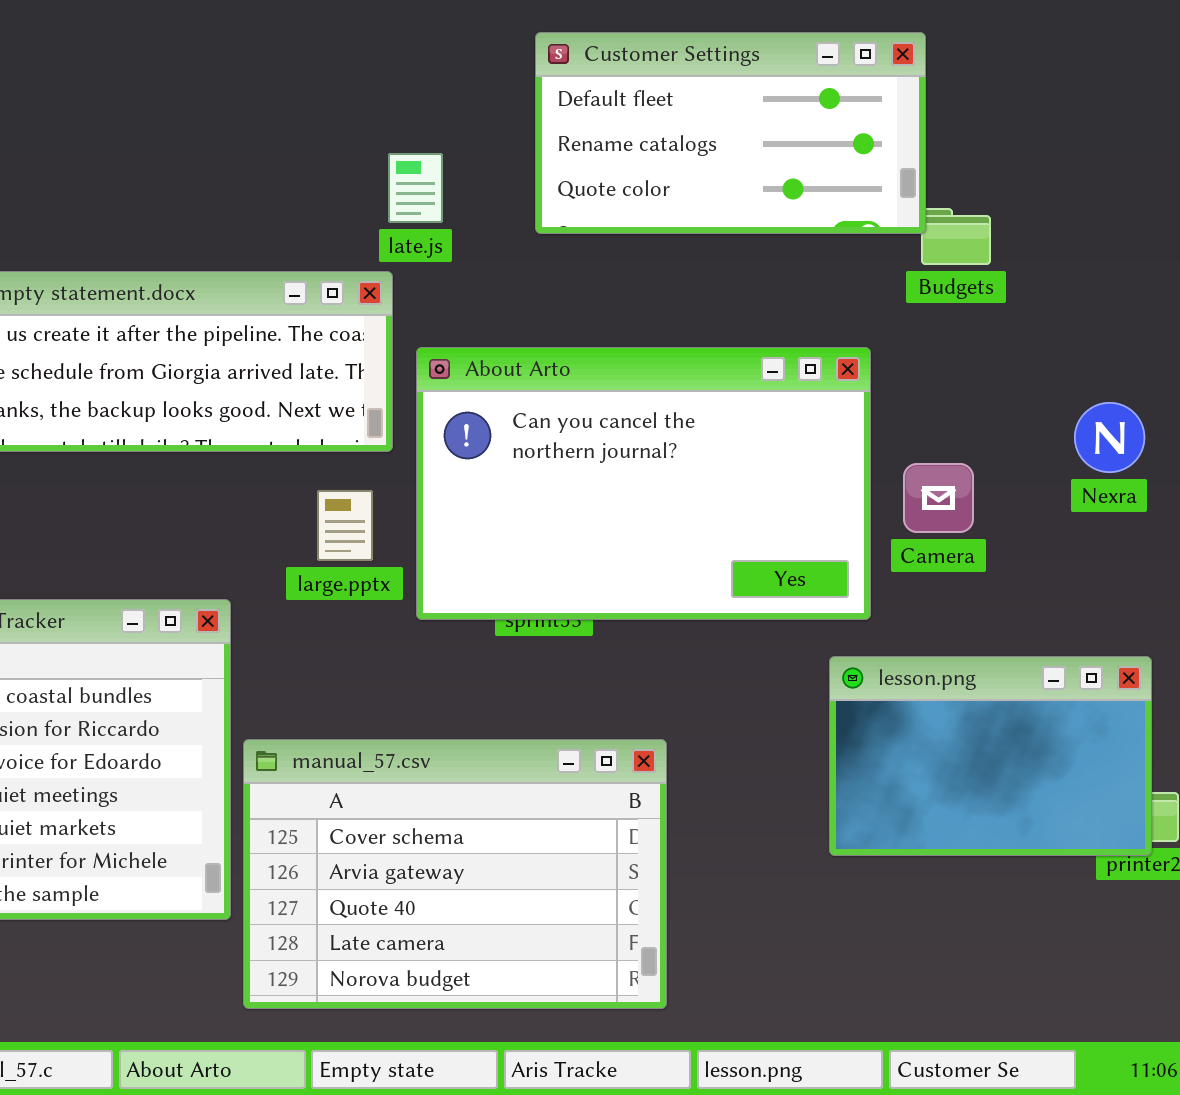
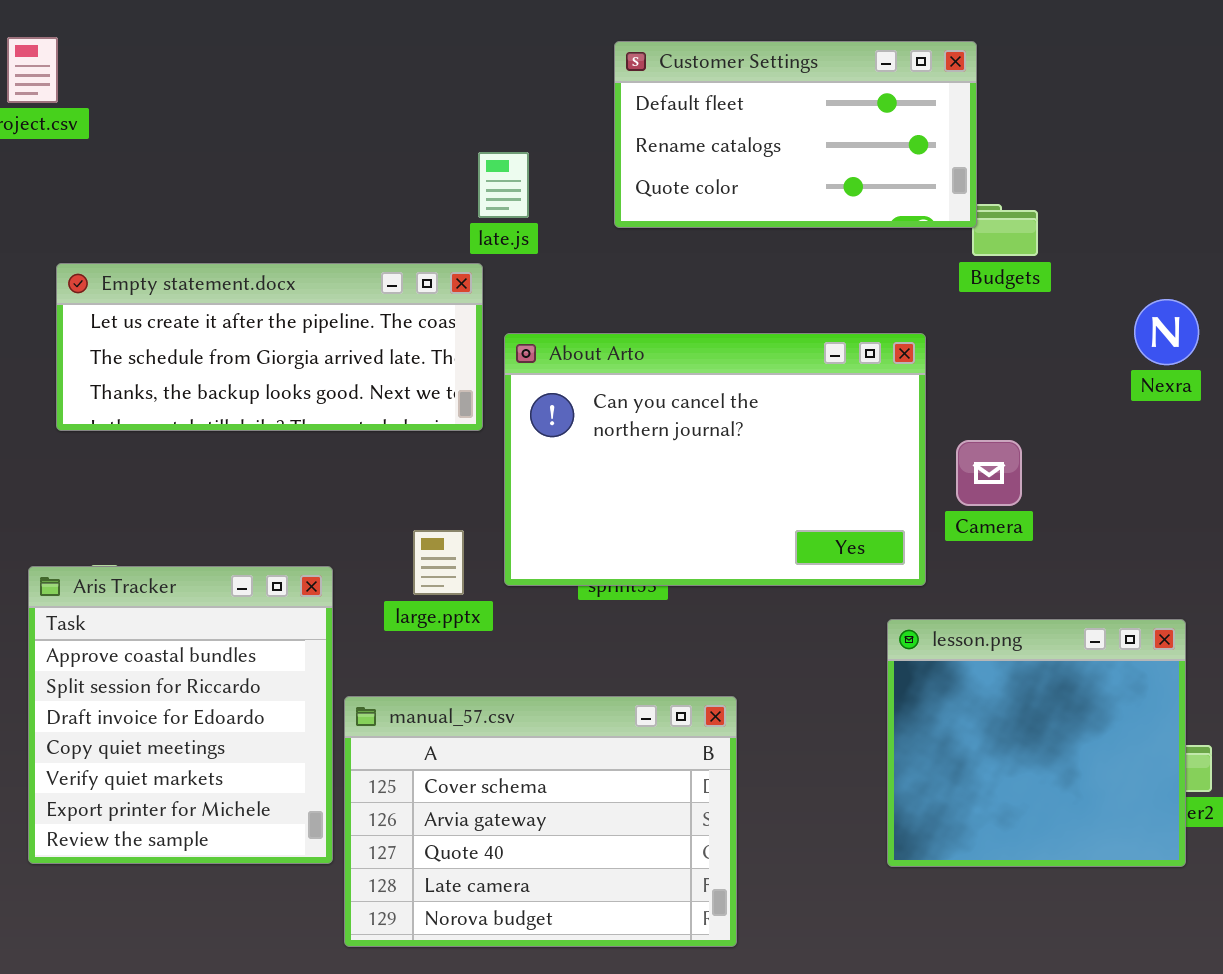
Nexra: [1074,402,1145,473] -> [1134,299,1199,365], moved
large.pptx: [317,490,373,561] -> [413,530,464,595], moved
lesson.png: [829,656,1152,856] -> [887,619,1186,867], resized

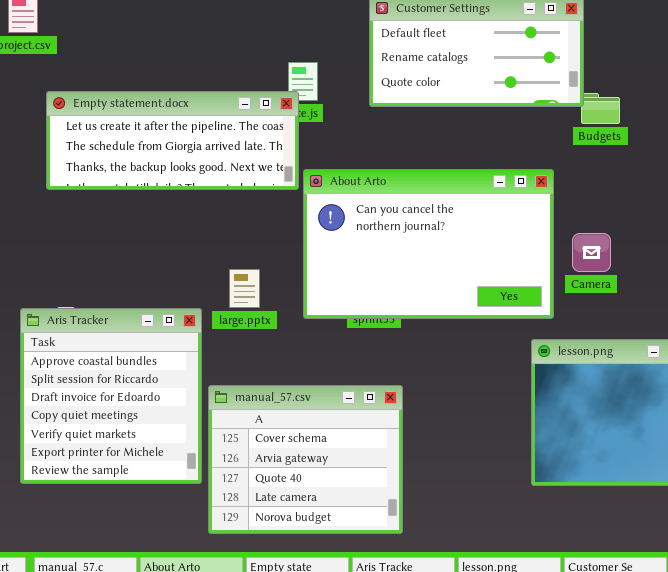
Empty statement.docx: [56,263,483,431] -> [46,91,299,190], moved
large.pptx: [413,530,464,595] -> [229,269,260,308], moved
manual_57.csv: [344,696,737,947] -> [208,385,403,534], resized

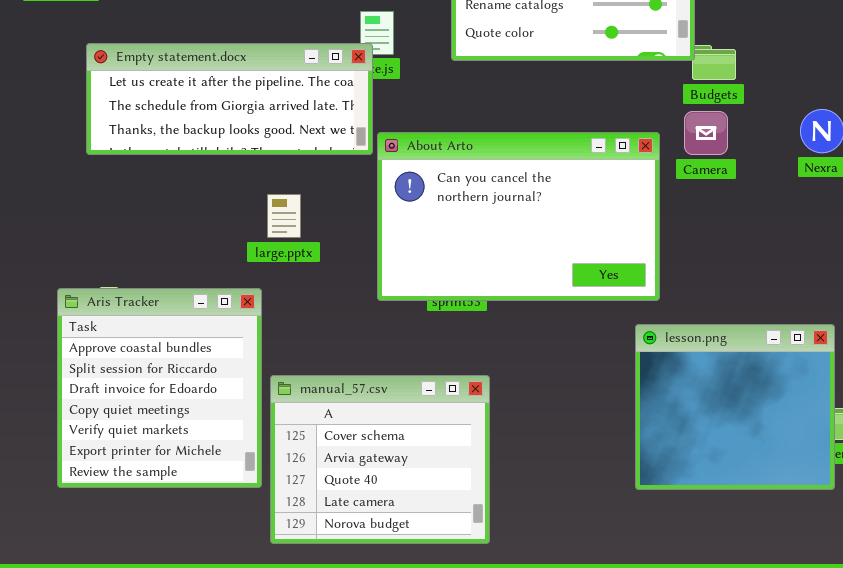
Camera: [572,233,611,272] -> [684,111,728,155], moved
large.pptx: [229,269,260,308] -> [267,194,301,238], moved

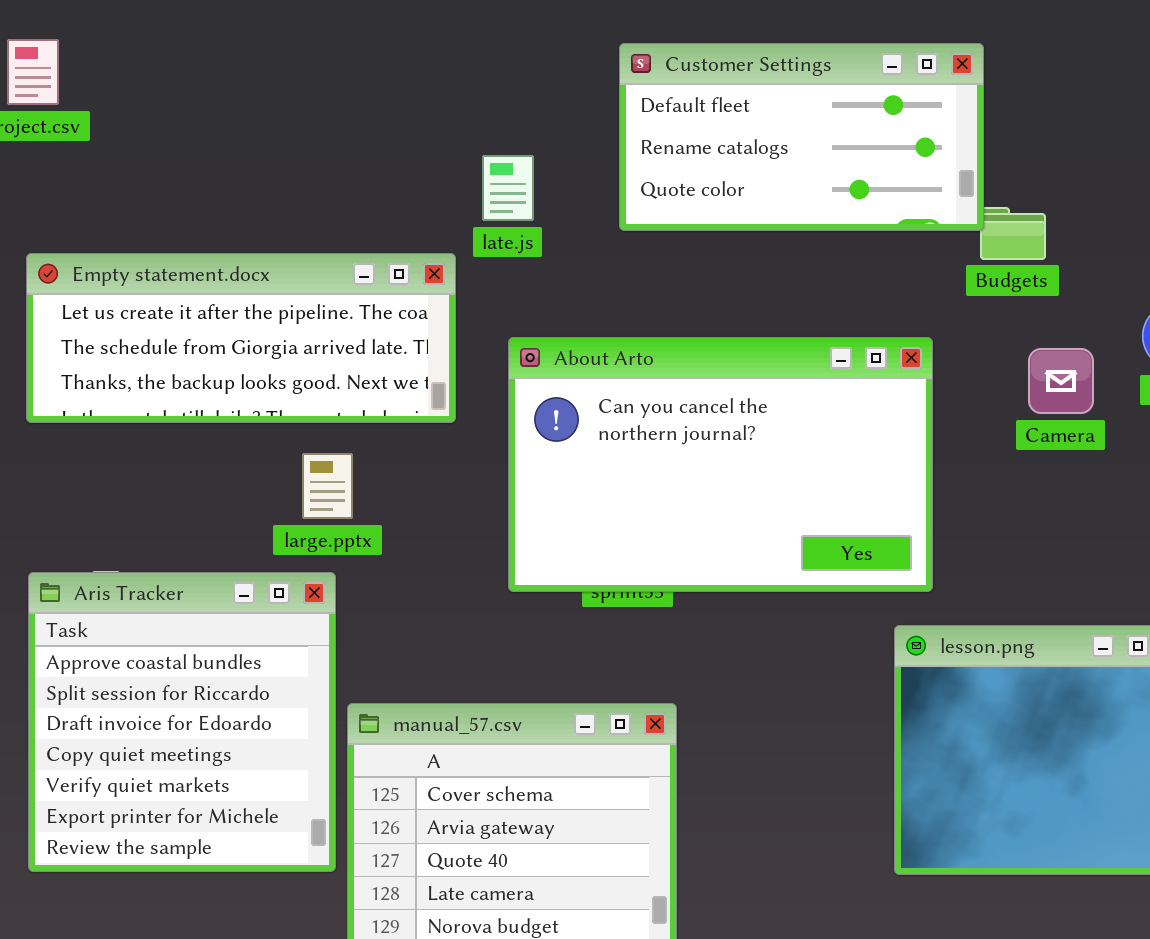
Empty statement.docx: [86,43,373,155] -> [26,253,456,423], moved
Camera: [684,111,728,155] -> [1028,348,1094,414], moved
large.pptx: [267,194,301,238] -> [302,453,353,519], moved

